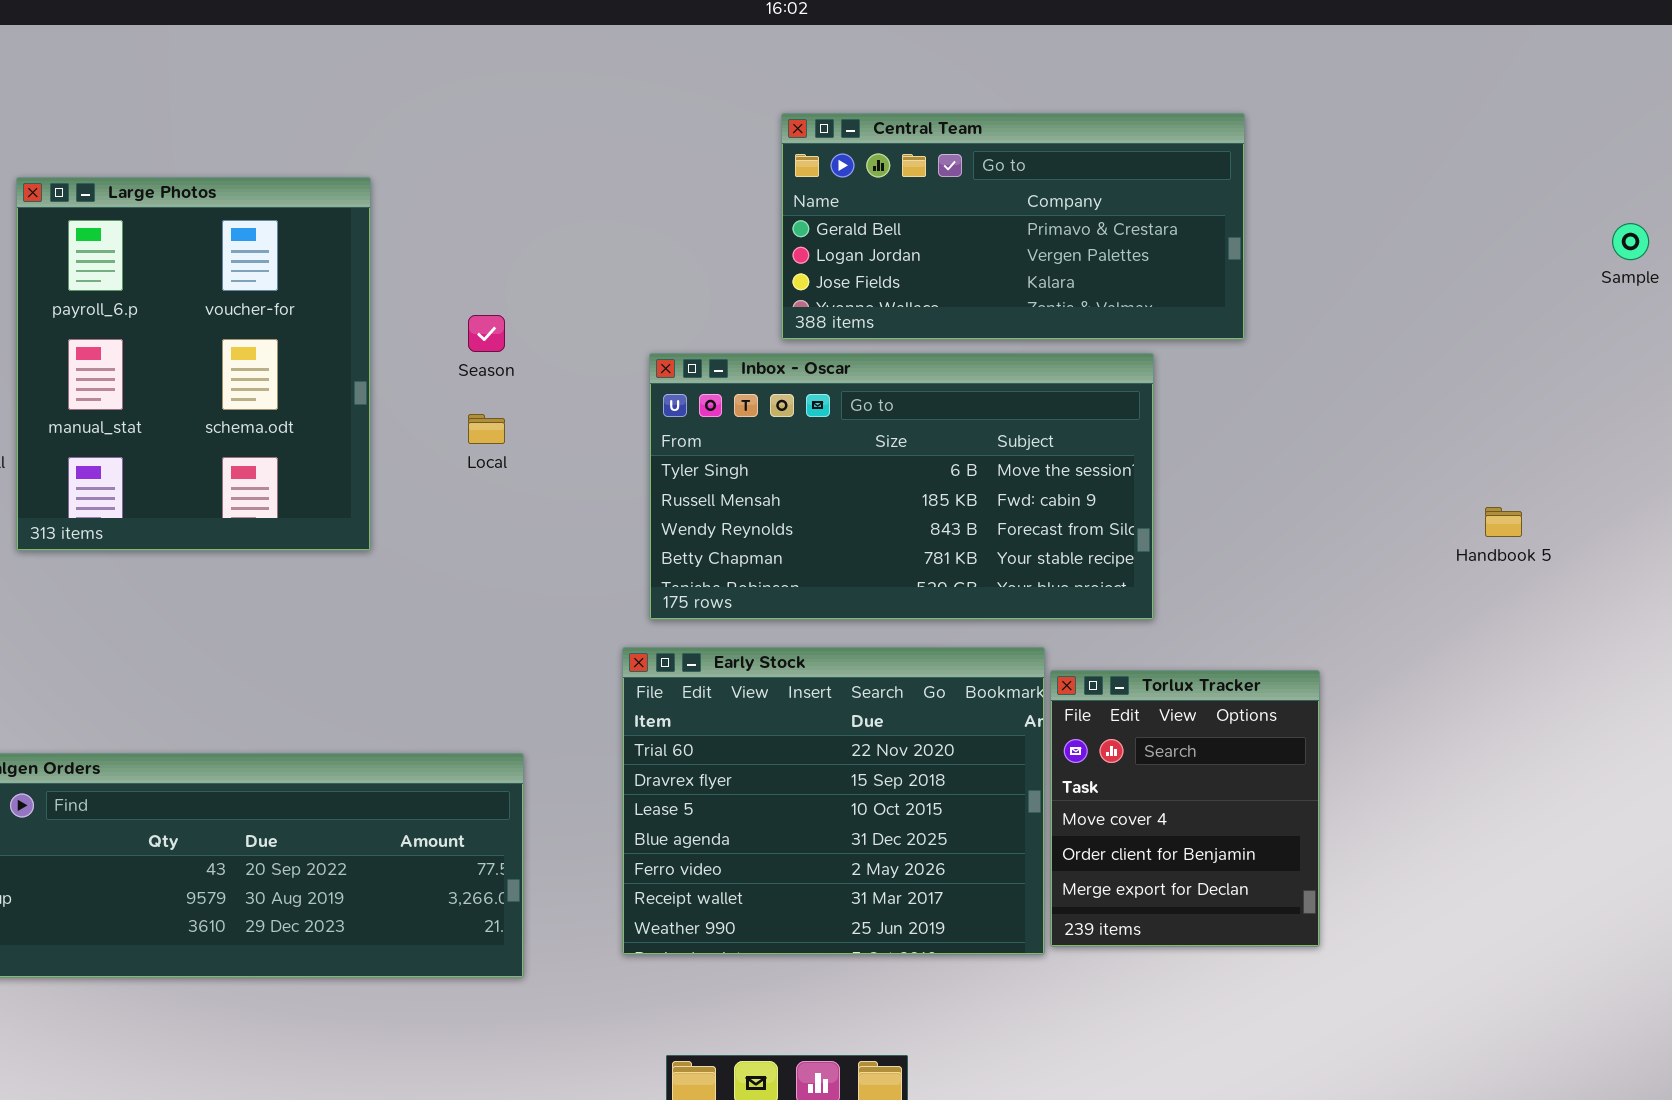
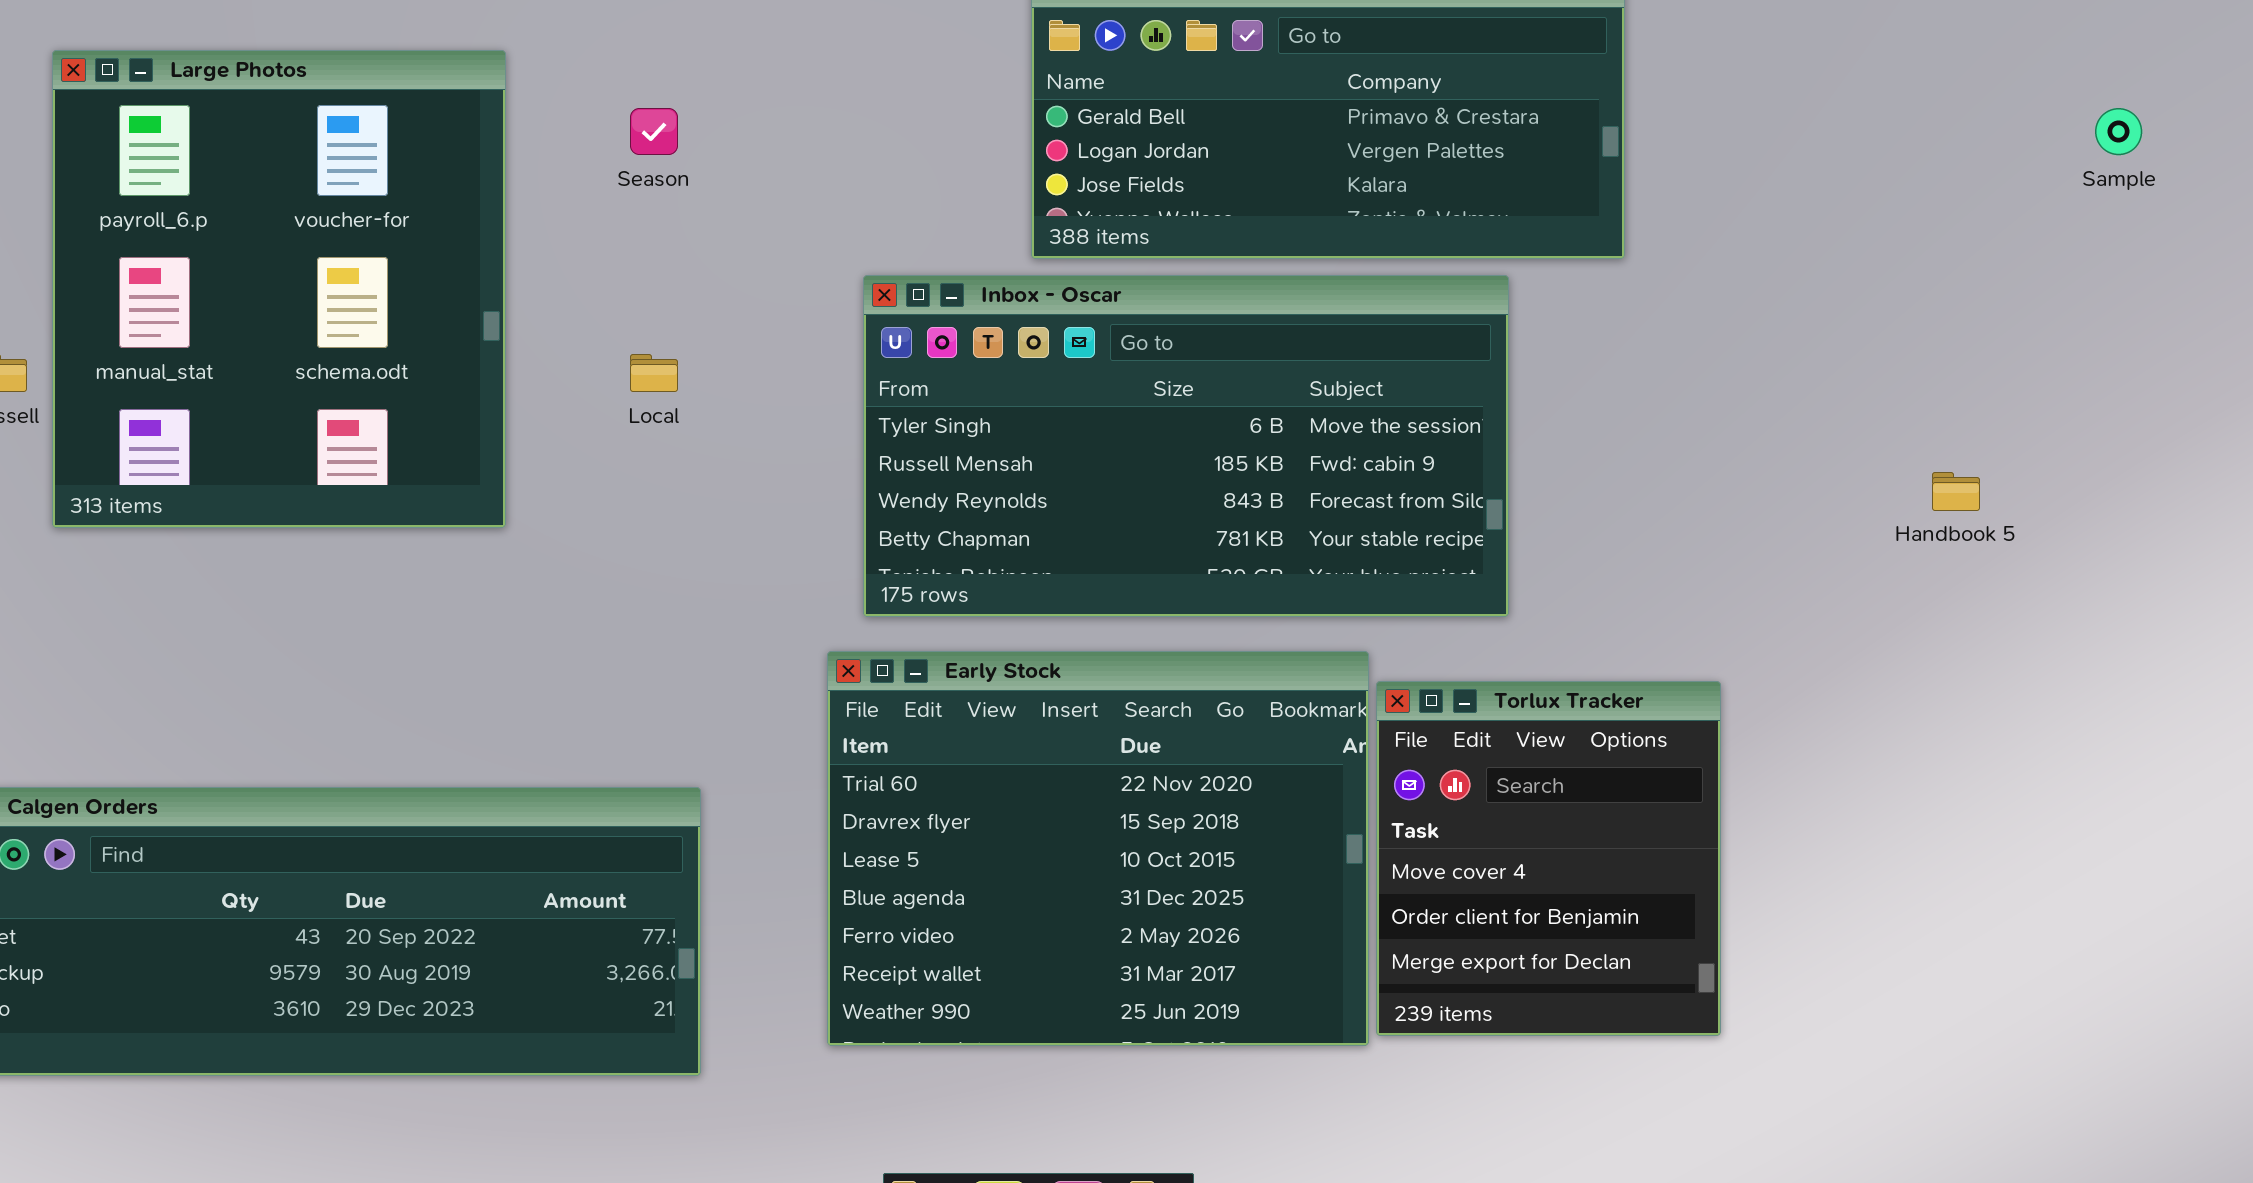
Season: [468,315,505,352] -> [630,108,678,155], moved

